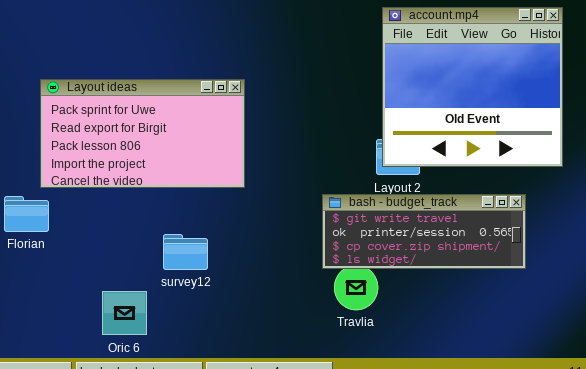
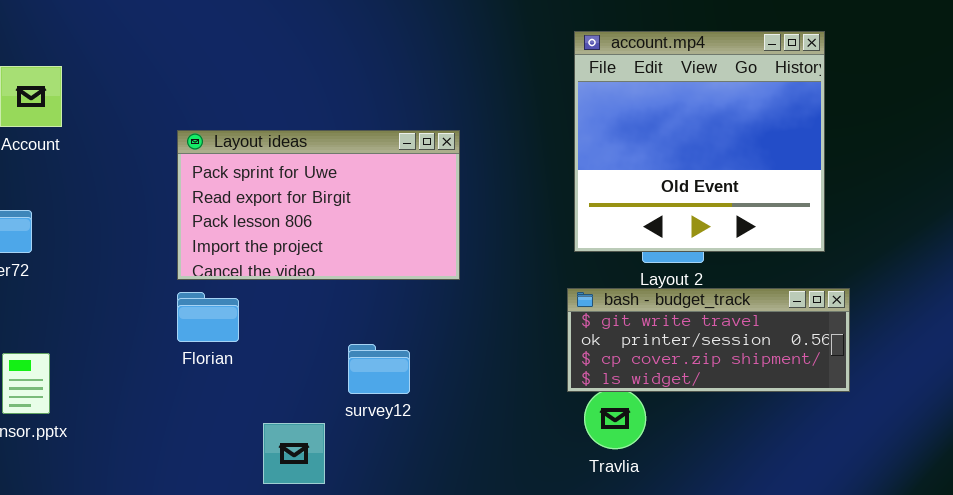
account.mp4: [382,7,563,167] -> [574,31,825,252], moved
Florian: [4,196,49,232] -> [177,292,239,342], moved

